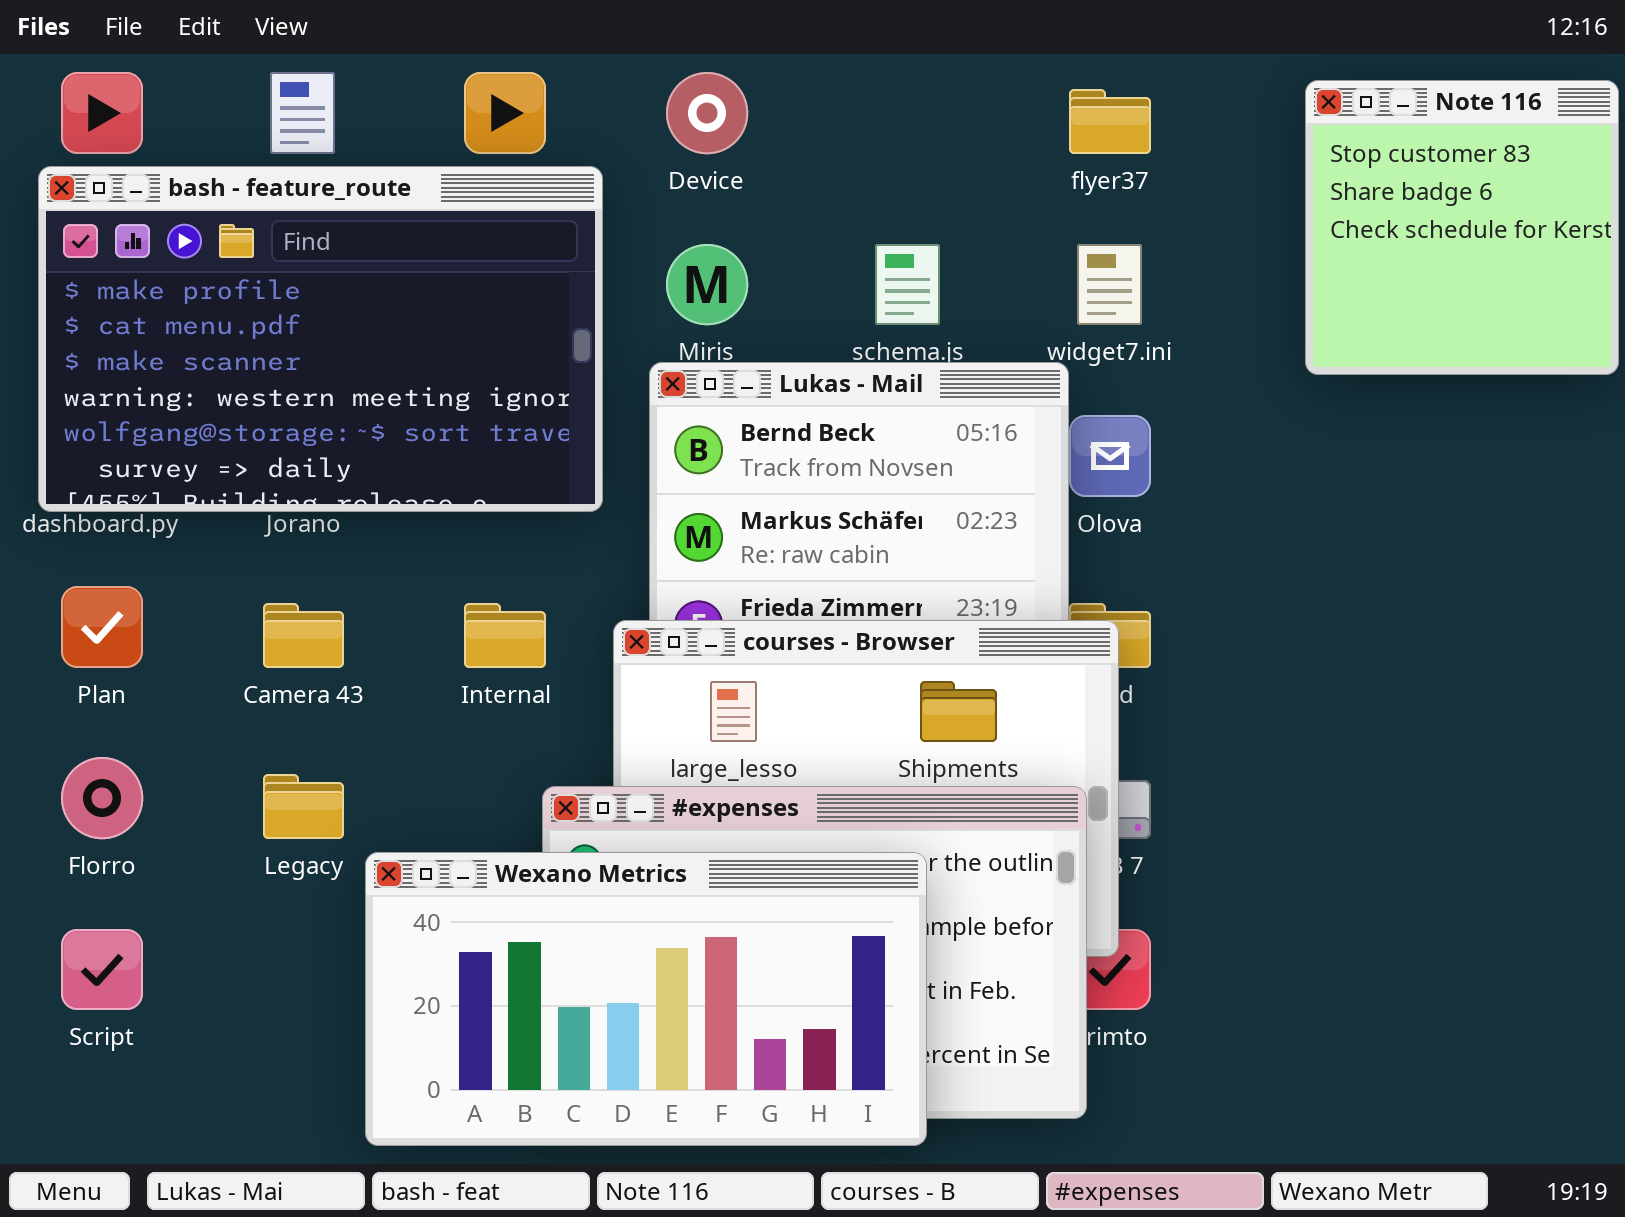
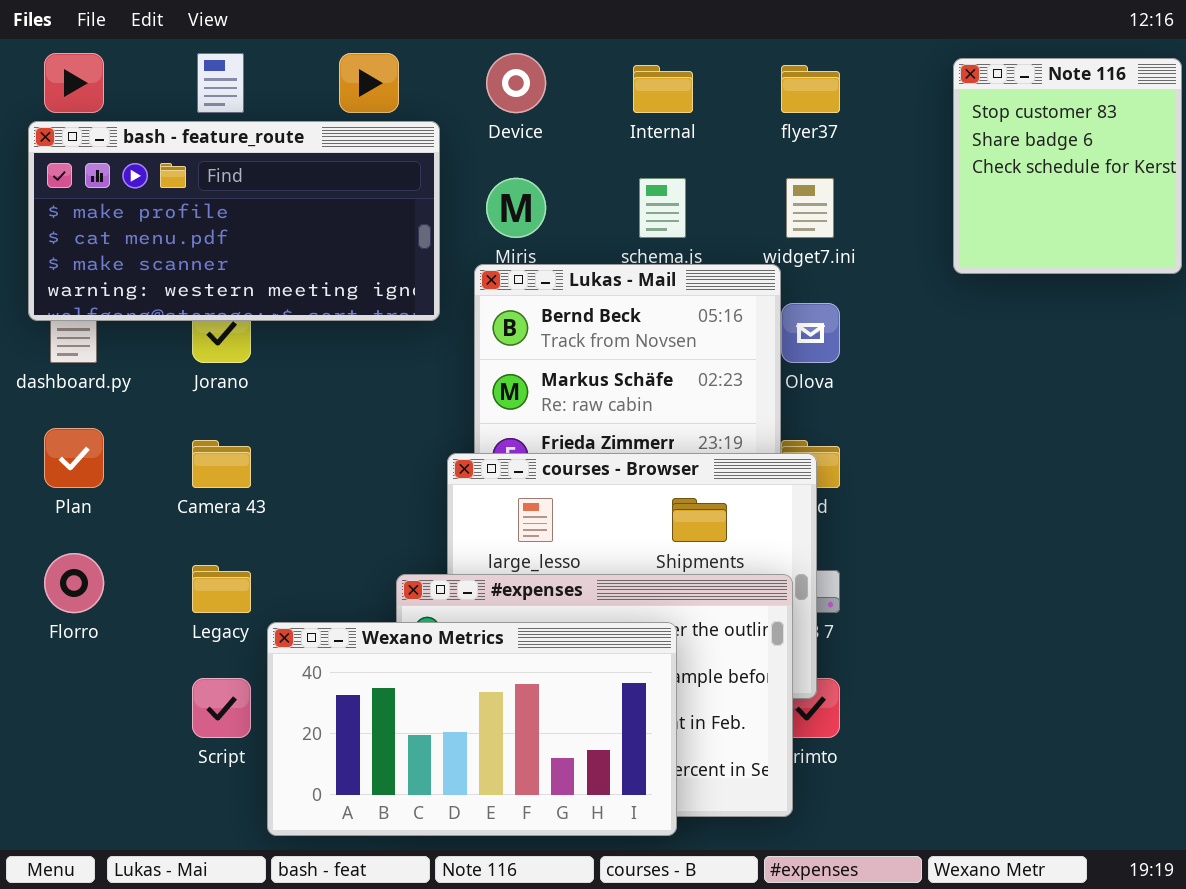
bash - feature_route: [38,166,603,512] -> [28,121,440,321], resized
Internal: [464,603,546,668] -> [633,65,693,113], moved
Script: [61,929,143,1010] -> [192,678,251,738], moved

